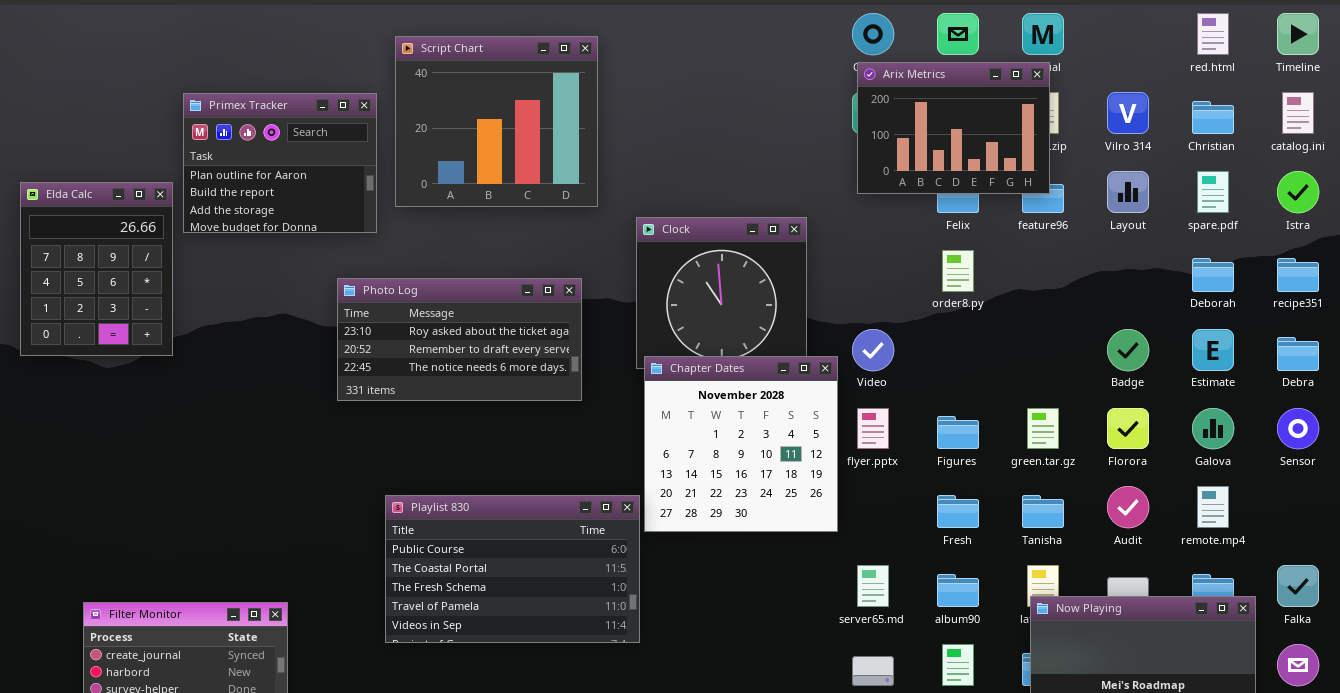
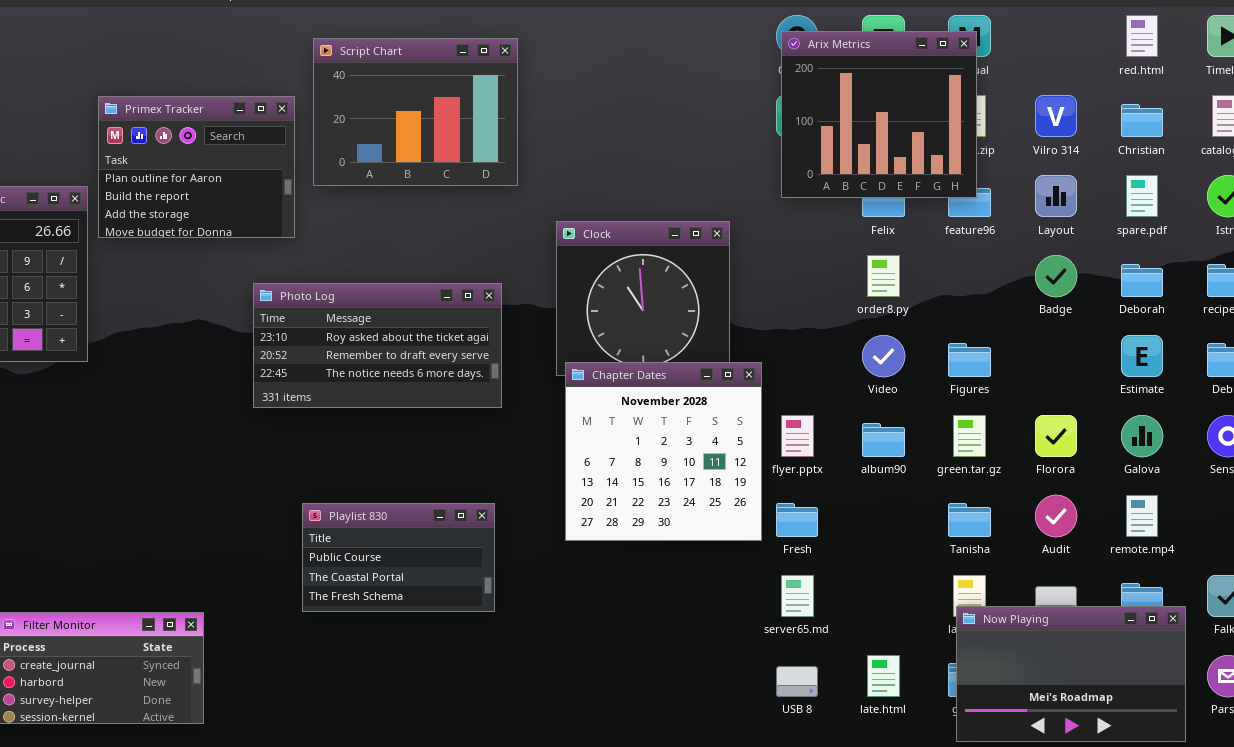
Script Chart: [395,36,598,207] -> [313,38,518,186], resized
Arix Metrics: [857,62,1050,194] -> [781,31,977,198], resized
Video: [852,329,894,371] -> [862,335,905,377], moved
Badge: [1107,329,1149,371] -> [1035,255,1077,297], moved
Figures: [937,416,979,449] -> [948,343,991,377], moved
Playlist 830: [385,495,640,643] -> [302,503,495,612], resized
Fresh: [937,495,979,528] -> [776,503,818,537], moved
album90: [937,574,979,607] -> [862,423,905,457], moved

